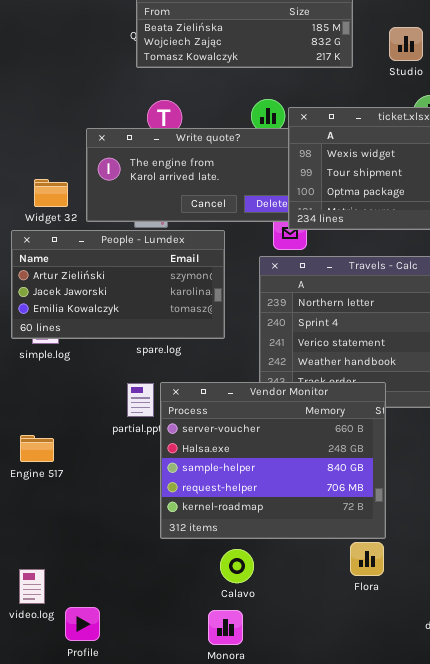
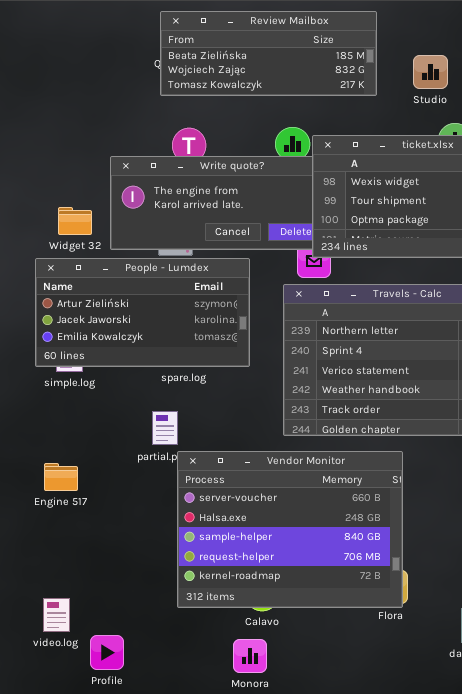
Vendor Monitor: [160,382,386,539] -> [177,451,403,608], moved

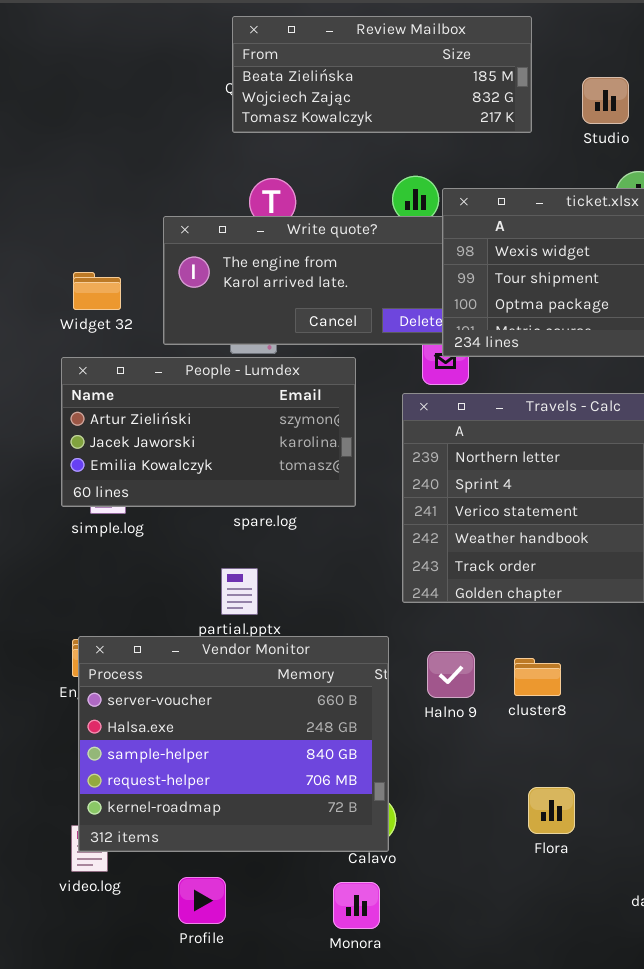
Widget 32: [58,207,92,235] -> [73,272,121,310], moved
Vendor Monitor: [177,451,403,608] -> [78,636,389,852], moved
Profile: [90,635,124,670] -> [178,877,226,924], moved

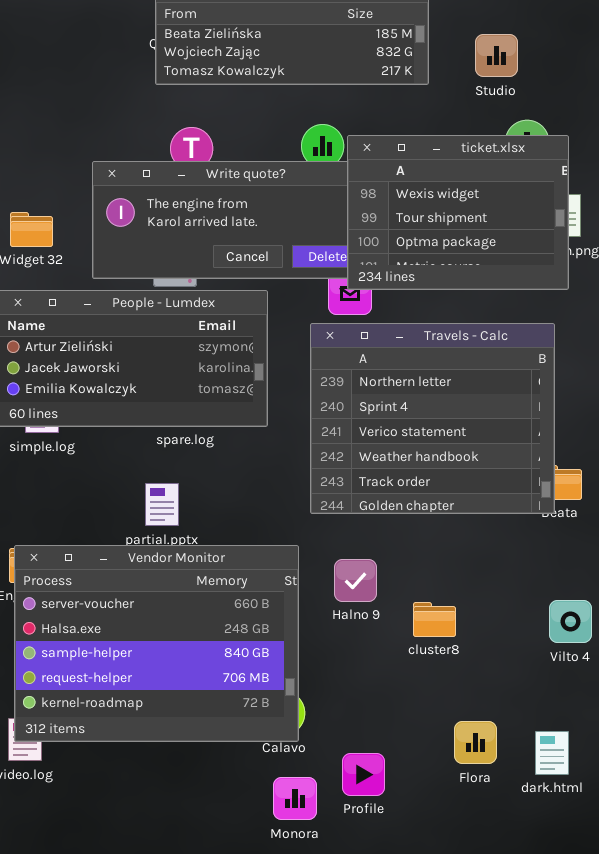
cluster8: [514,658,561,696] -> [413,602,456,637], moved
Flora: [528,787,575,834] -> [454,721,497,764], moved
Profile: [178,877,226,924] -> [342,753,385,796], moved
Monora: [333,882,380,929] -> [273,777,317,820], moved

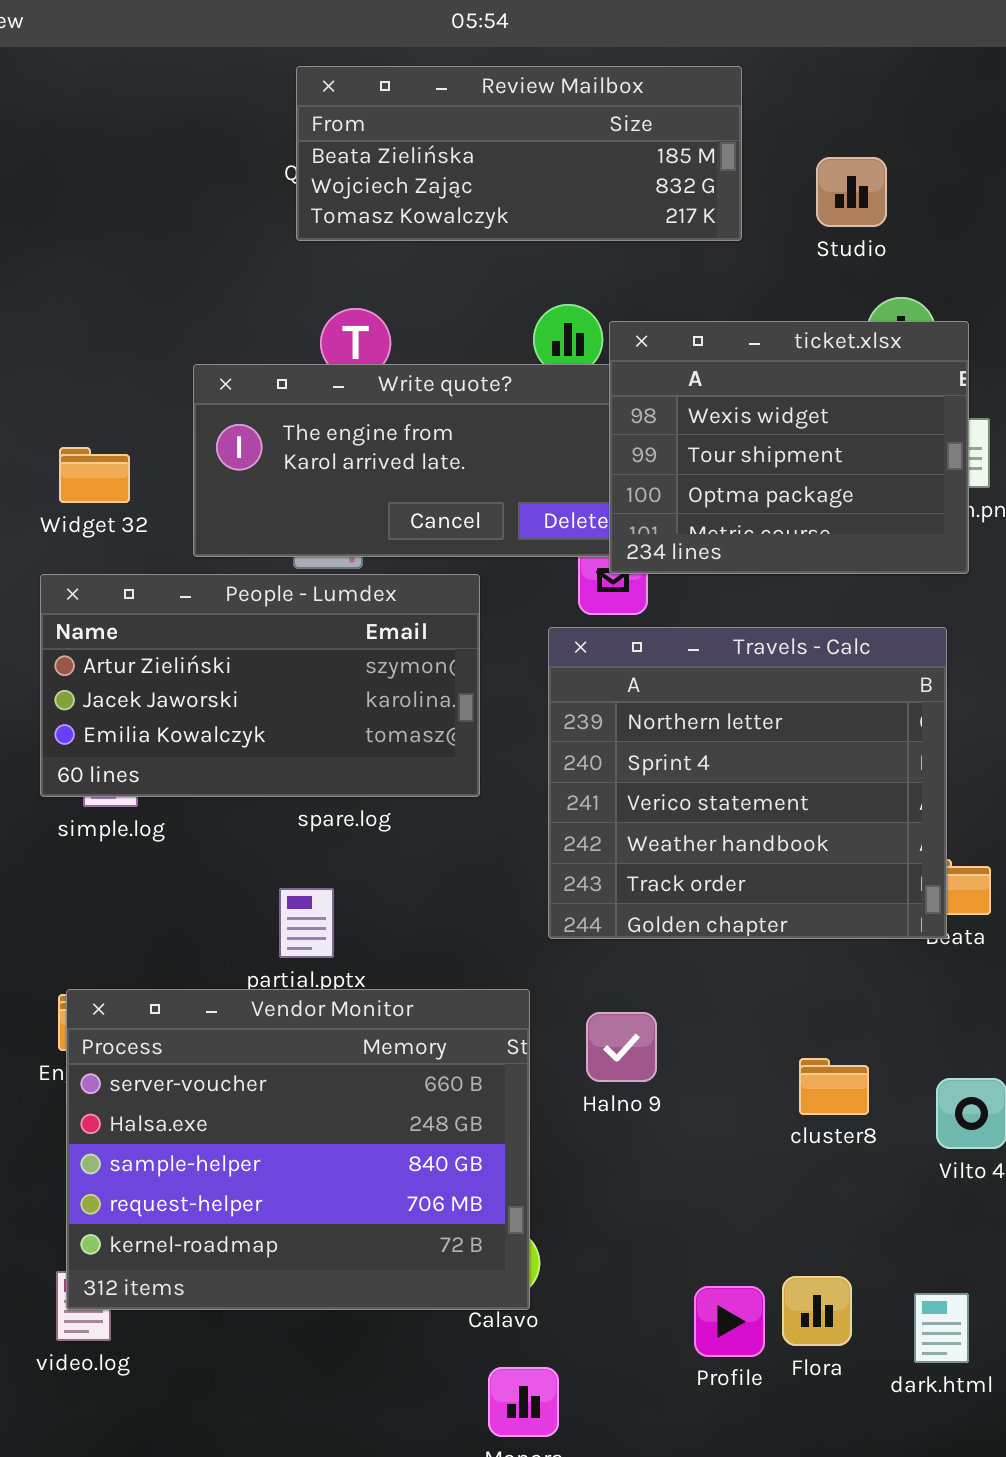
cluster8: [413,602,456,637] -> [799,1058,869,1115], moved
Profile: [342,753,385,796] -> [694,1286,765,1357], moved

